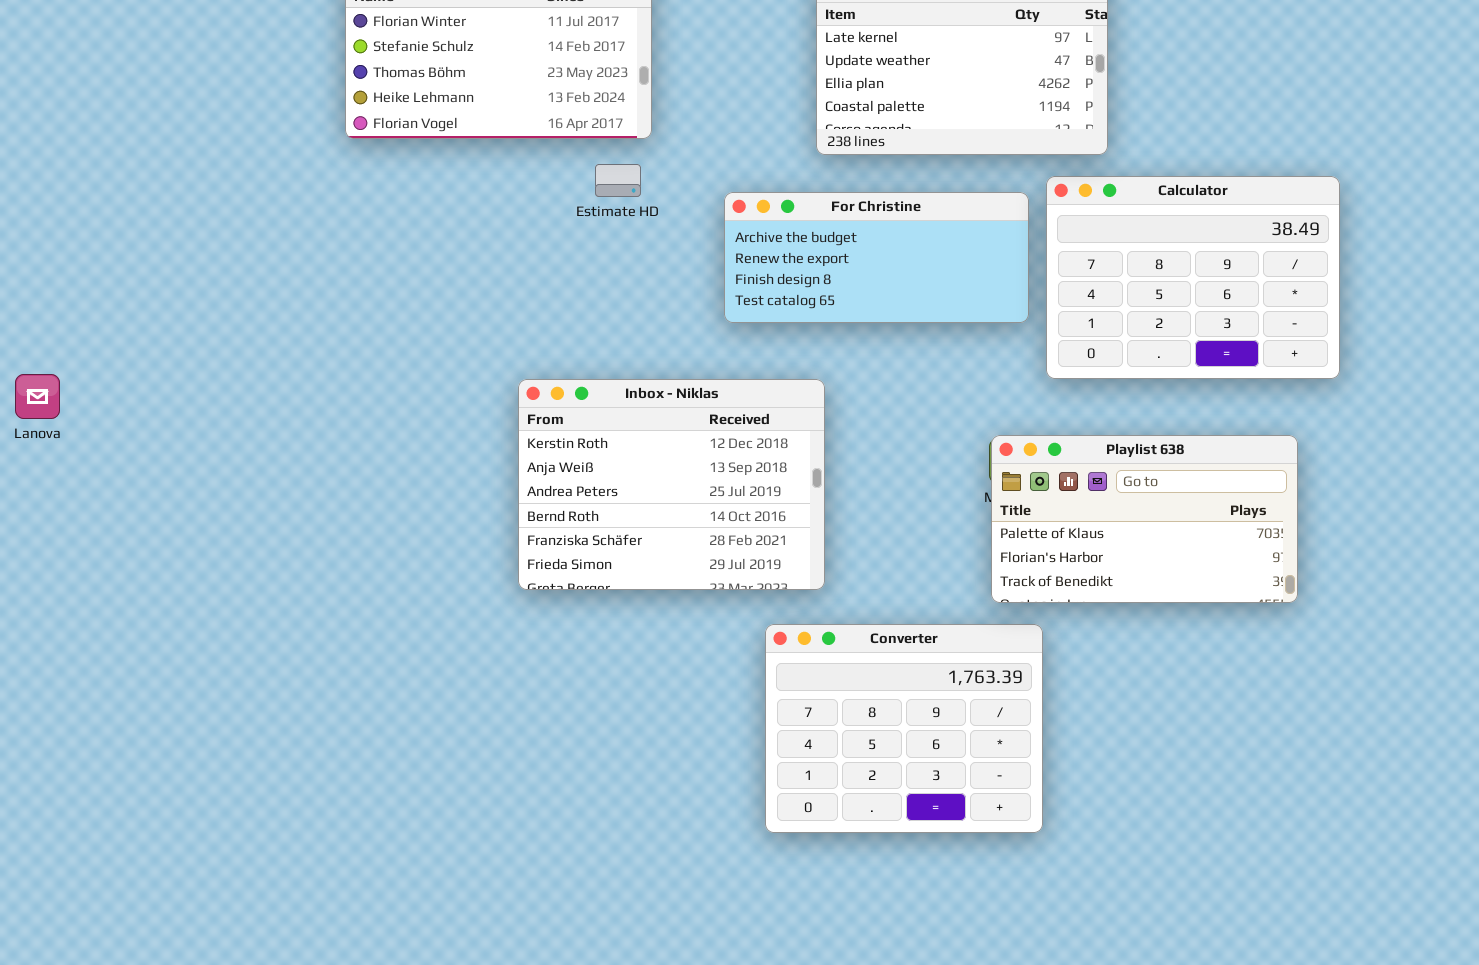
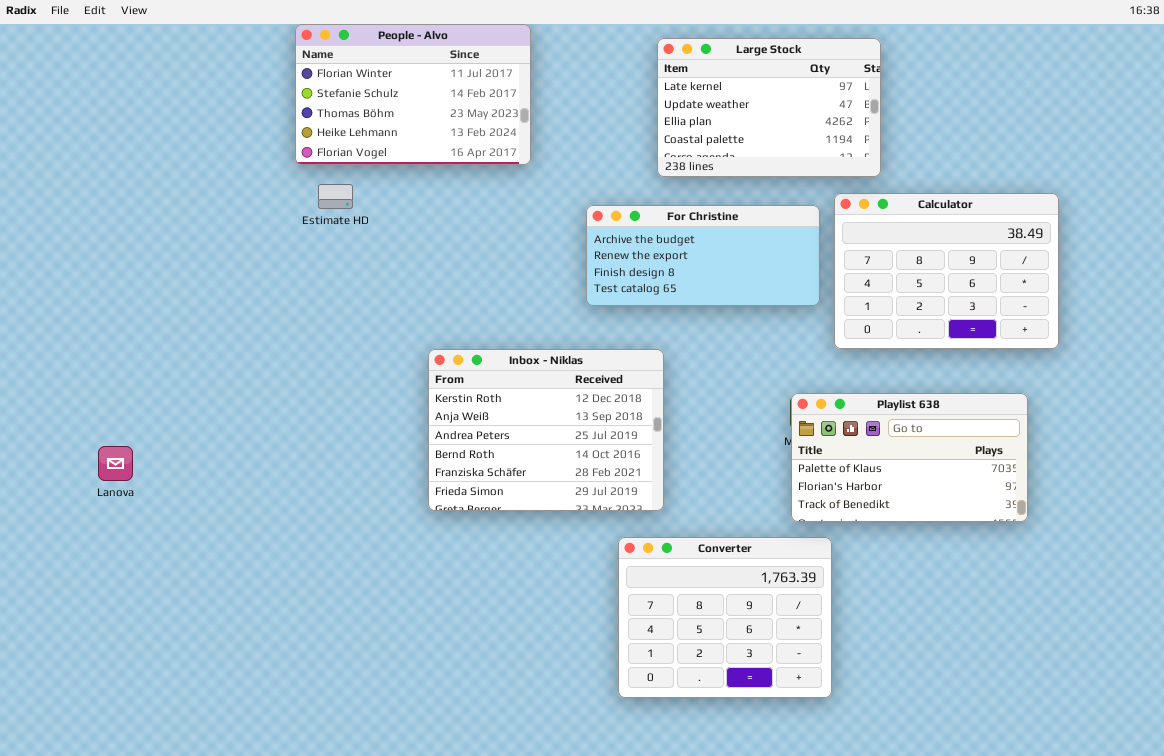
Estimate HD: [595,164,641,197] -> [318,184,353,209], moved
Lanova: [15,374,60,419] -> [98,446,133,481], moved

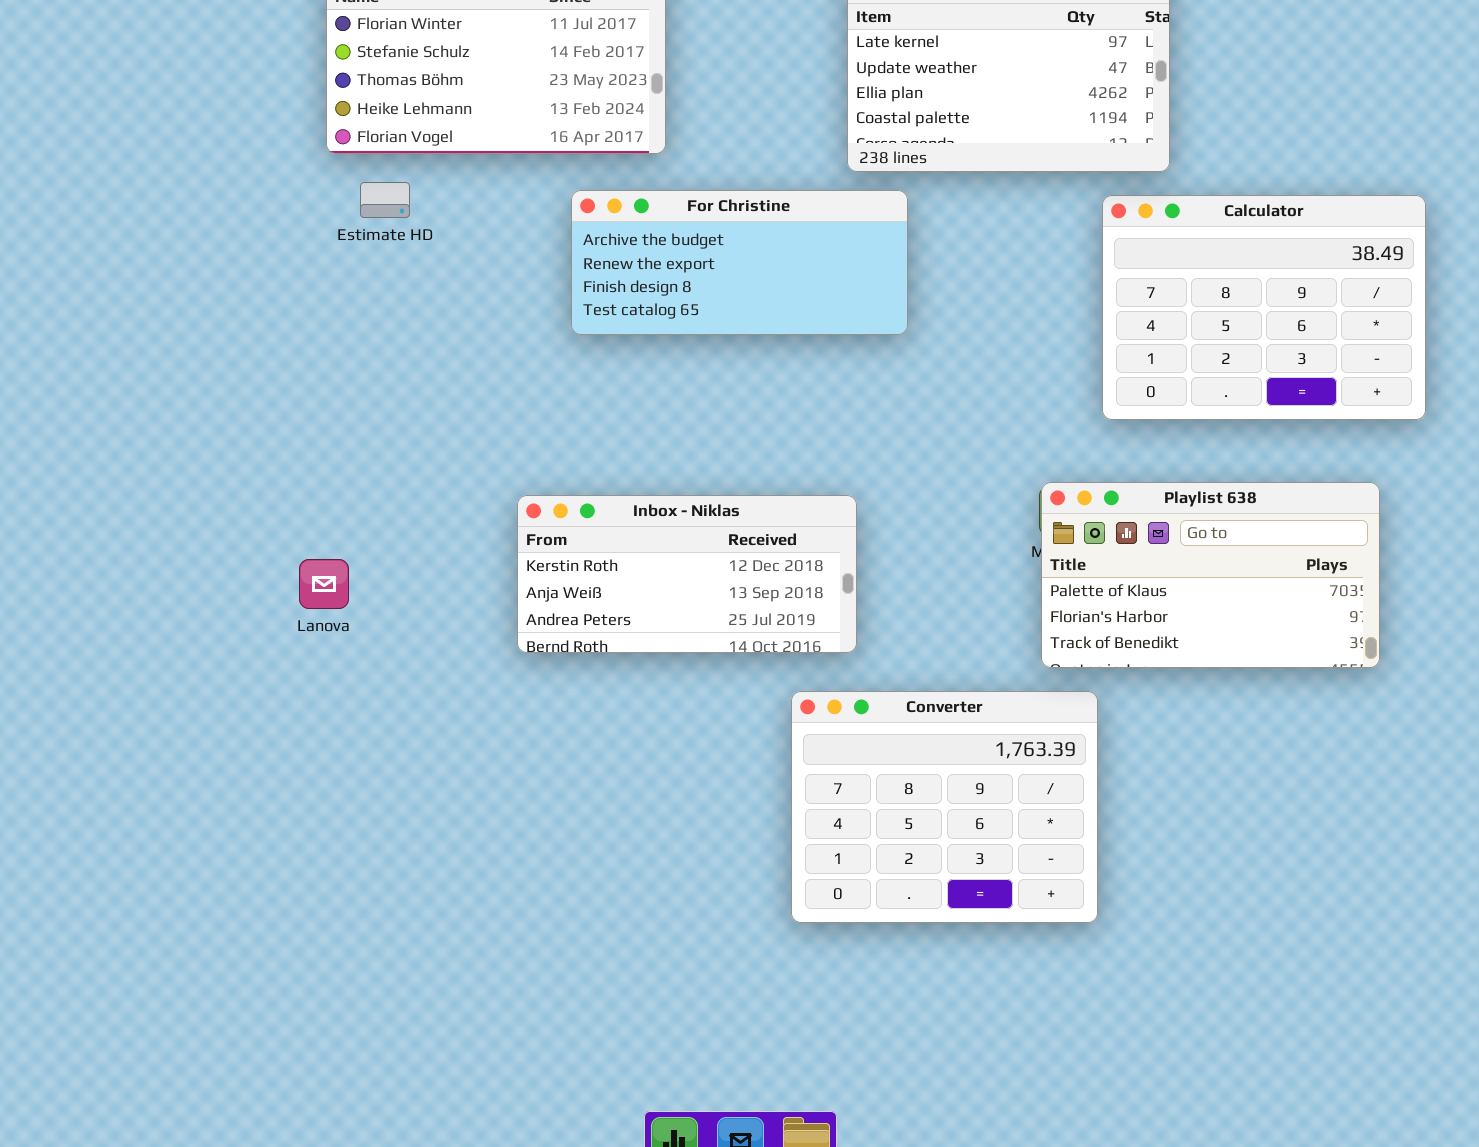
For Christine: [586,205,820,306] -> [571,190,908,335], moved
Inbox - Niklas: [428,349,664,511] -> [517,495,857,653], resized
Lanova: [98,446,133,481] -> [299,559,349,609], moved

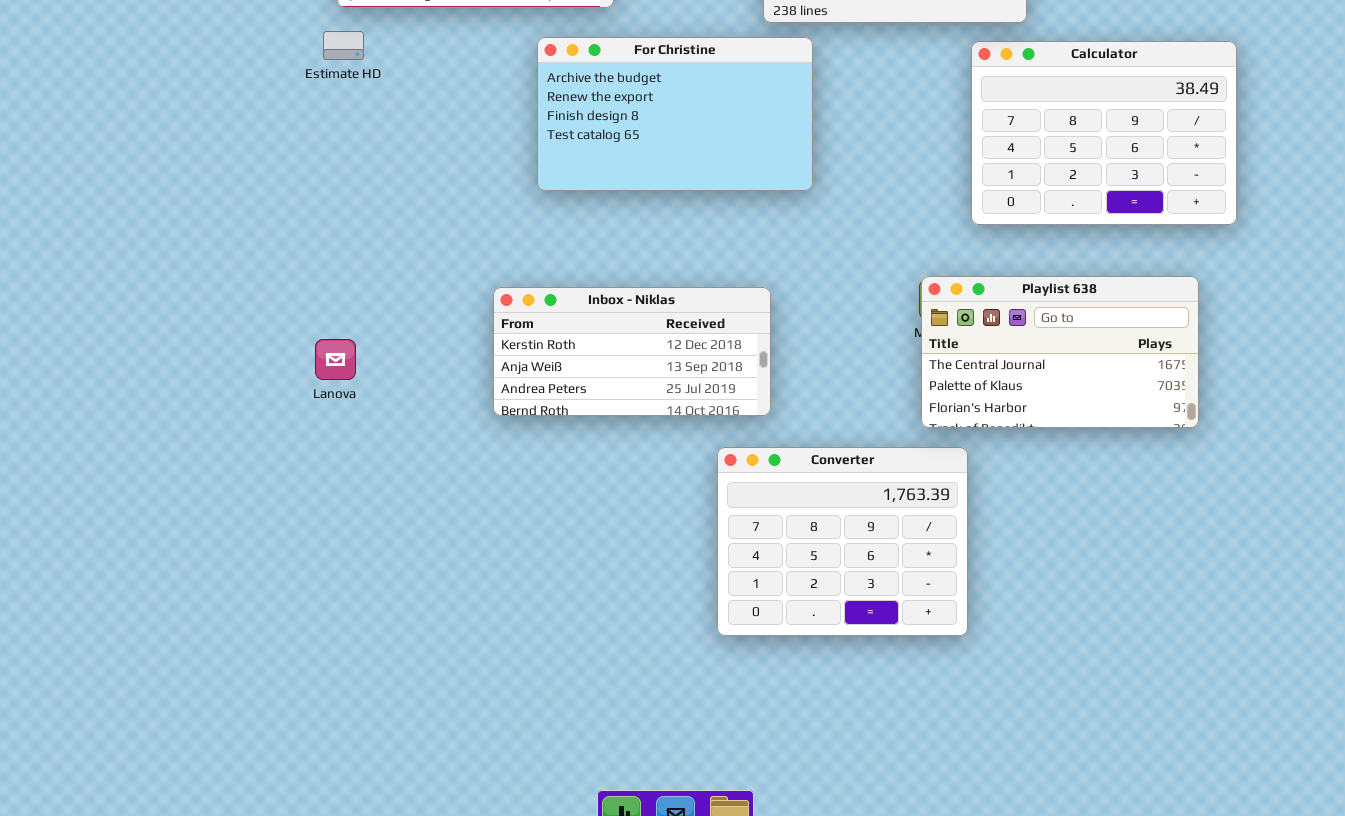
Estimate HD: [360,182,410,218] -> [323,31,364,60], moved
For Christine: [571,190,908,335] -> [537,37,813,191], resized
Playlist 638: [1041,482,1380,668] -> [921,276,1199,428], scrolled up 1 row

